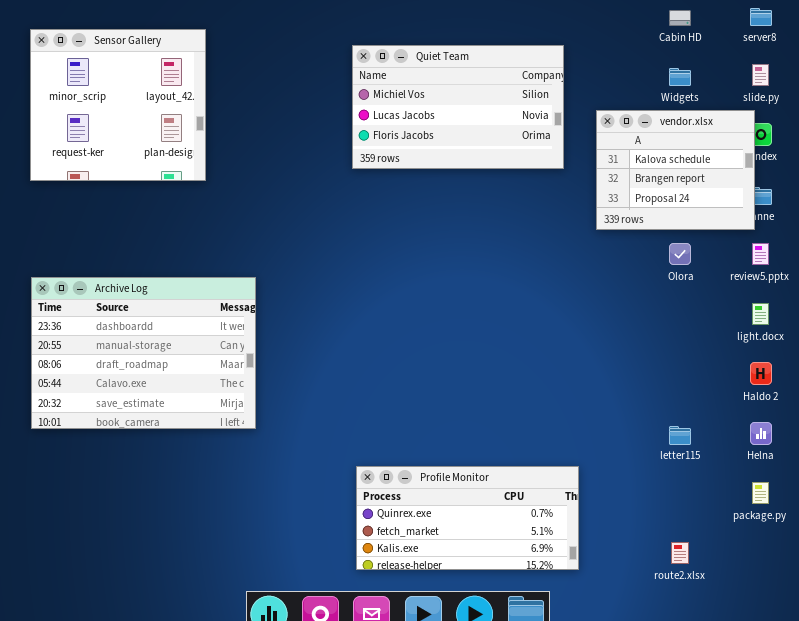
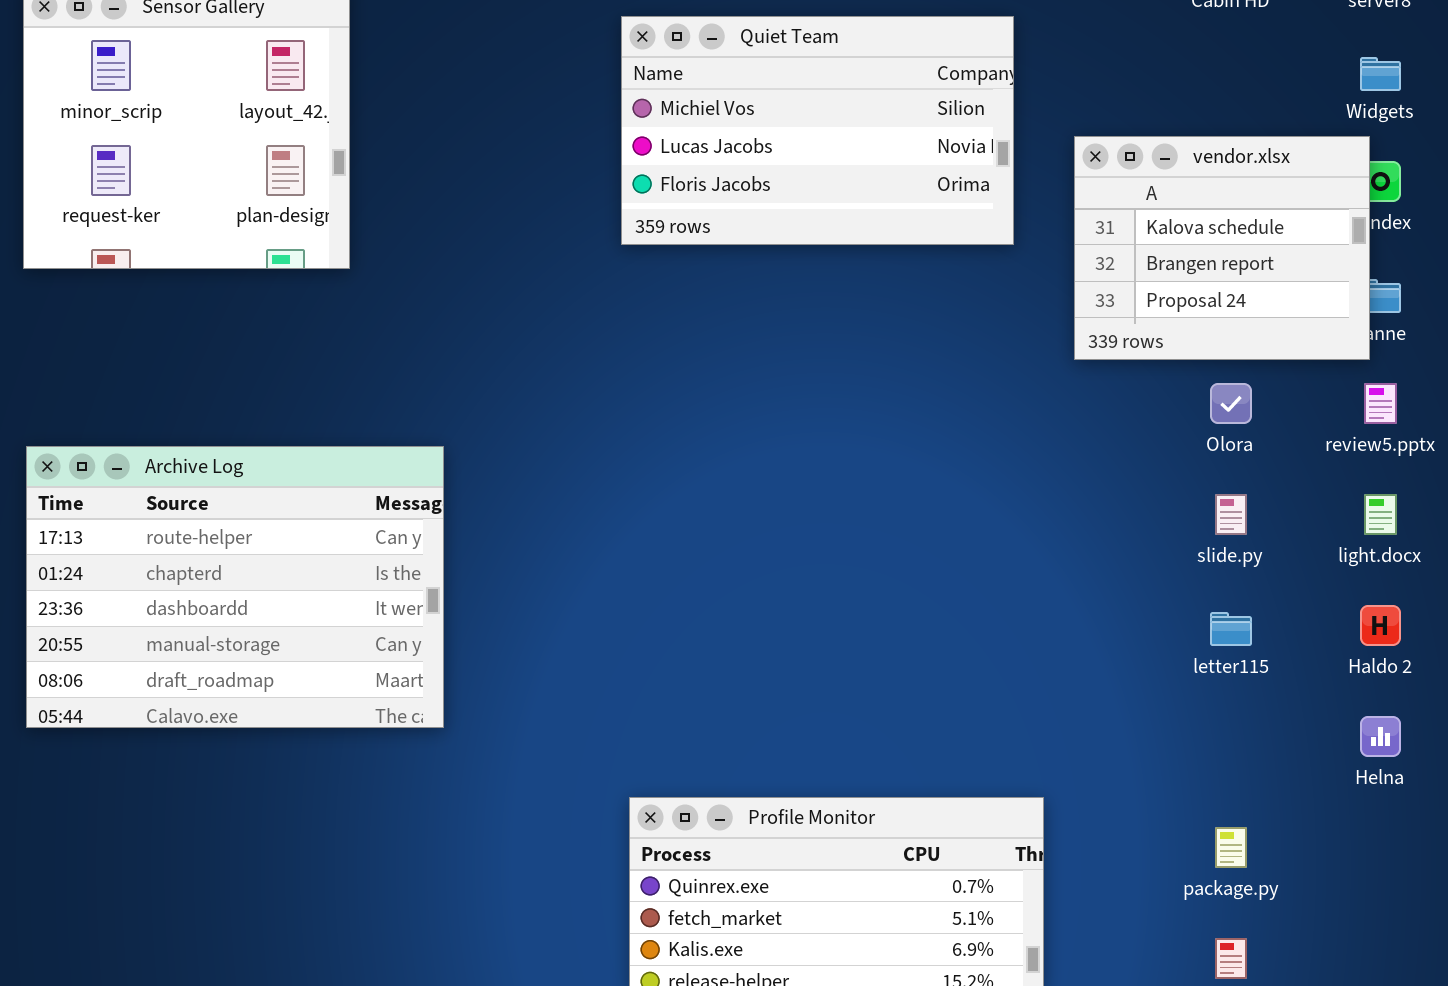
slide.py: [752,64,769,86] -> [1215,494,1247,535], moved
Widgets: [669,68,691,86] -> [1360,57,1401,91], moved
Archive Log: [31,277,256,429] -> [26,446,444,728], scrolled up 2 rows
letter115: [669,426,691,445] -> [1210,612,1252,646], moved
package.py: [752,482,769,504] -> [1215,827,1247,868], moved

